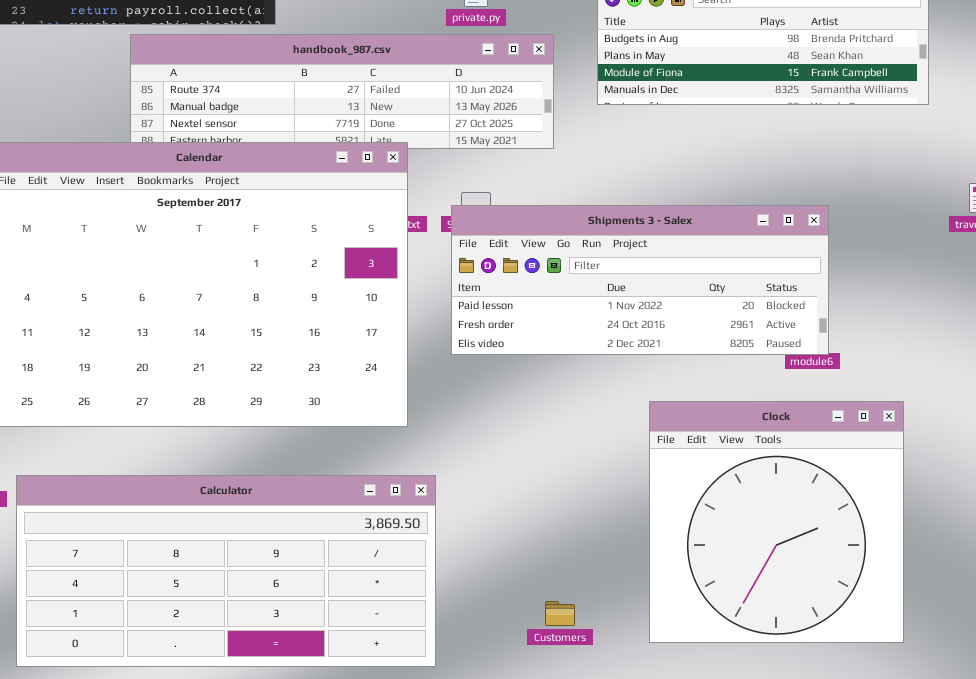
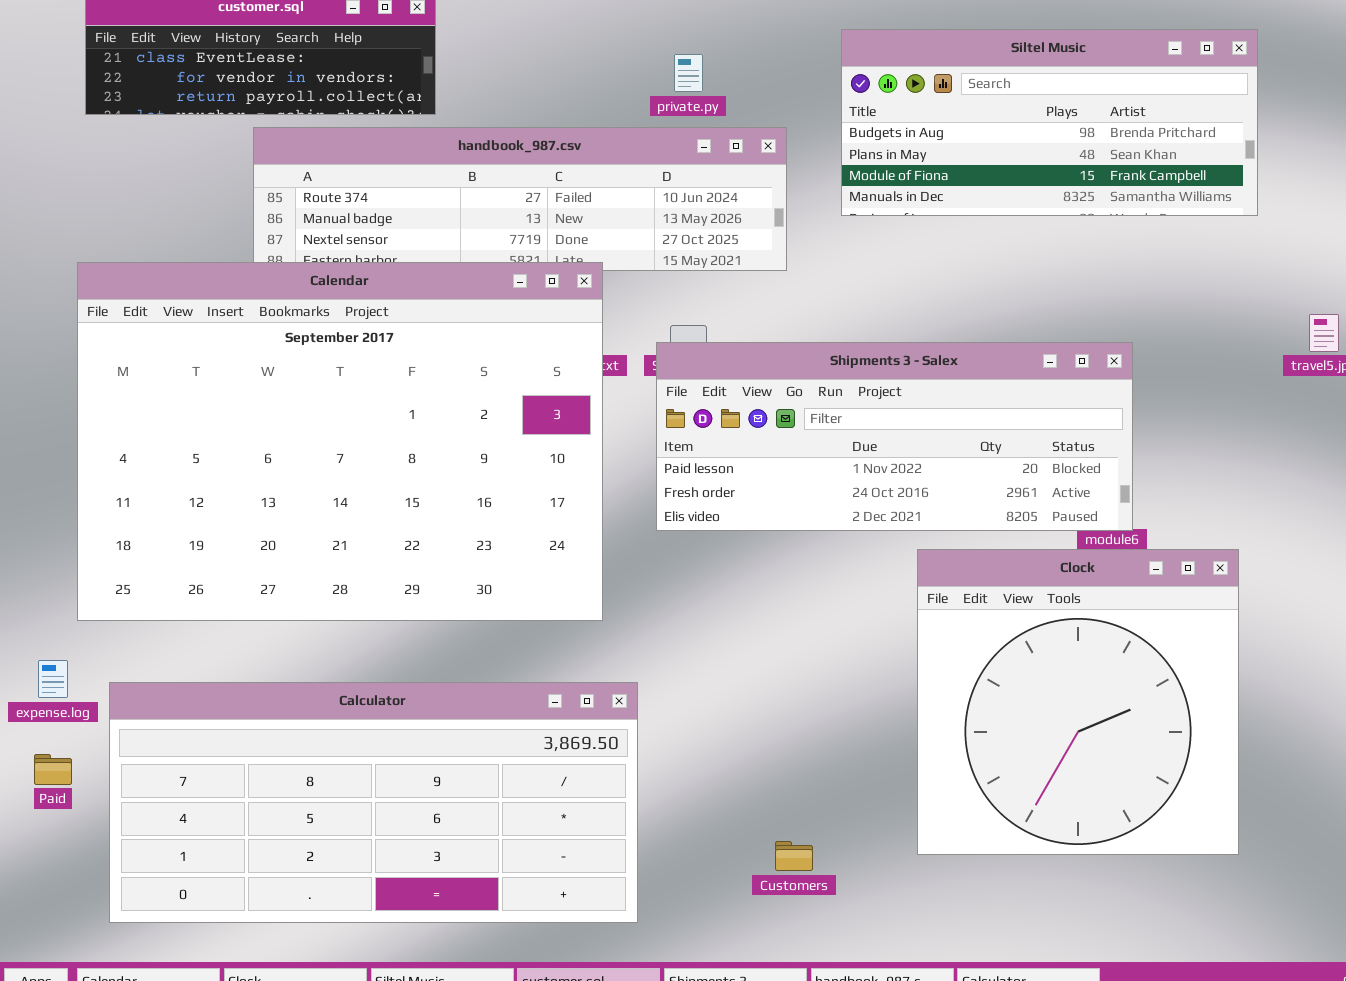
Clock: [649,401,904,643] -> [917,549,1239,855], moved

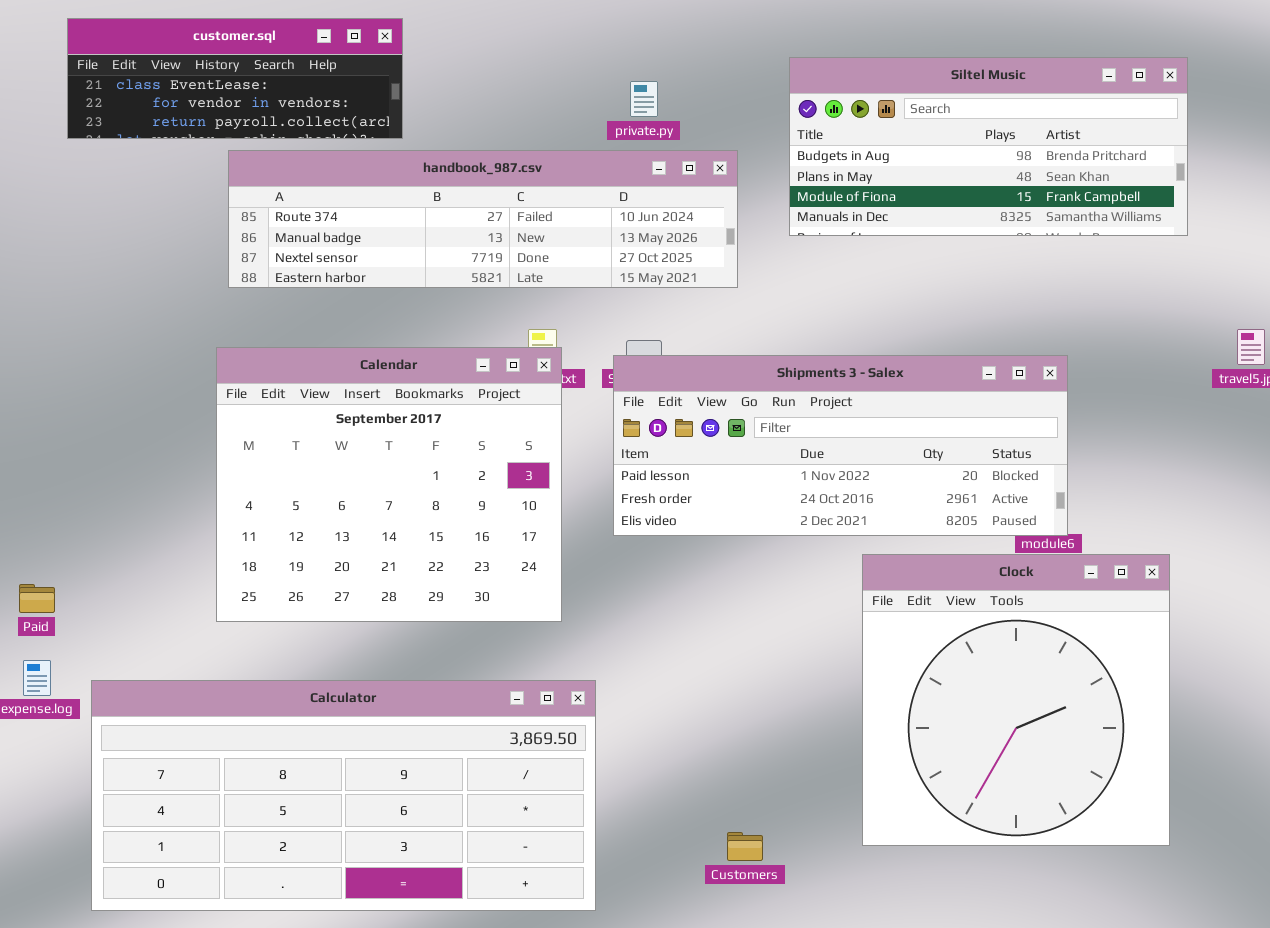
Calendar: [77,262,603,621] -> [216,347,562,622], resized
Paid: [34,754,72,785] -> [19,584,55,613], moved

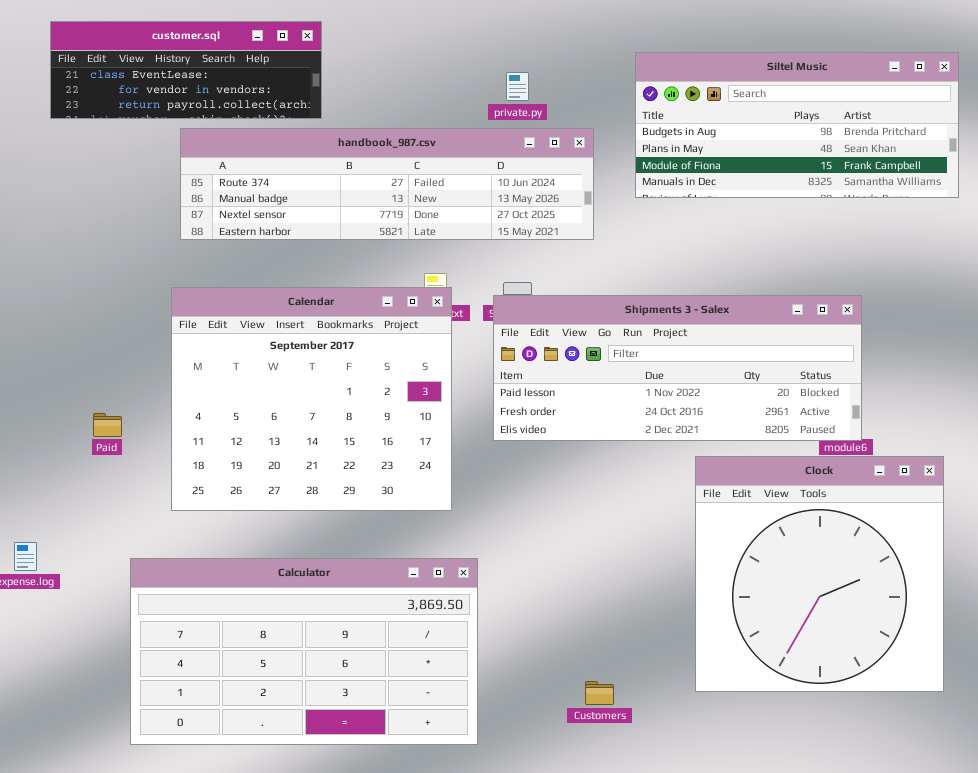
Paid: [19,584,55,613] -> [93,413,122,437], moved
Calculator: [91,680,596,911] -> [130,558,478,745], resized

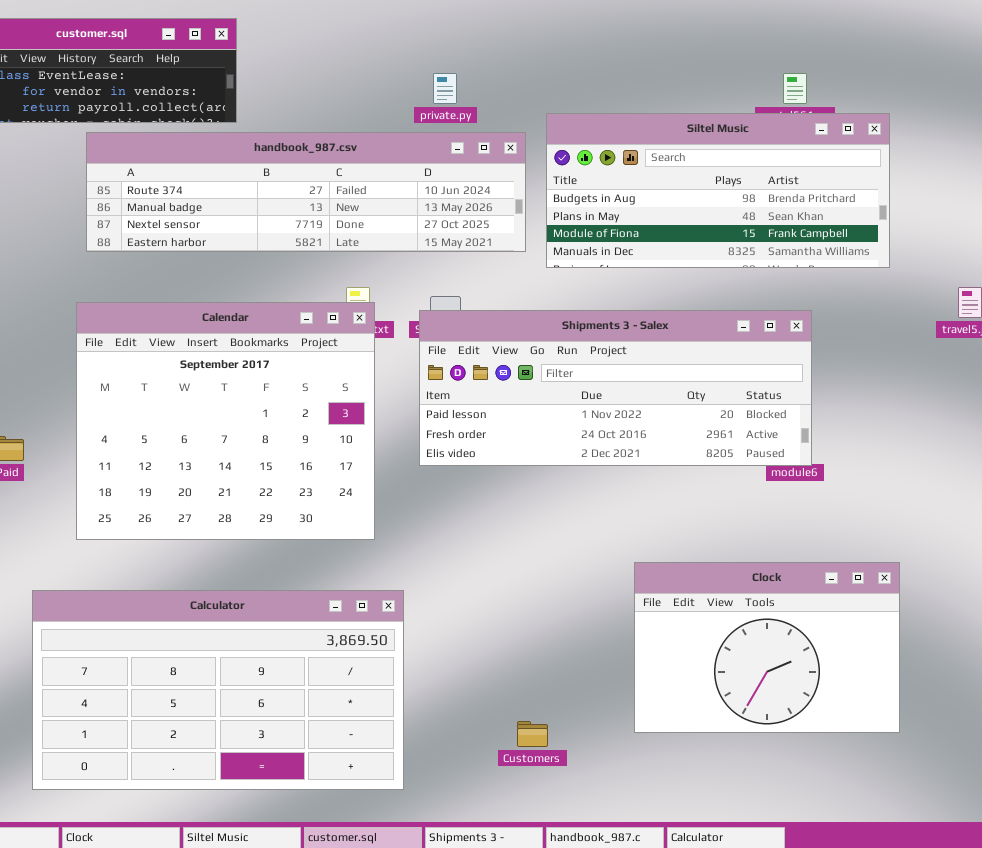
Siltel Music: [635,52,959,198] -> [546,113,890,268], moved
Clock: [695,456,944,692] -> [634,562,900,733], resized

